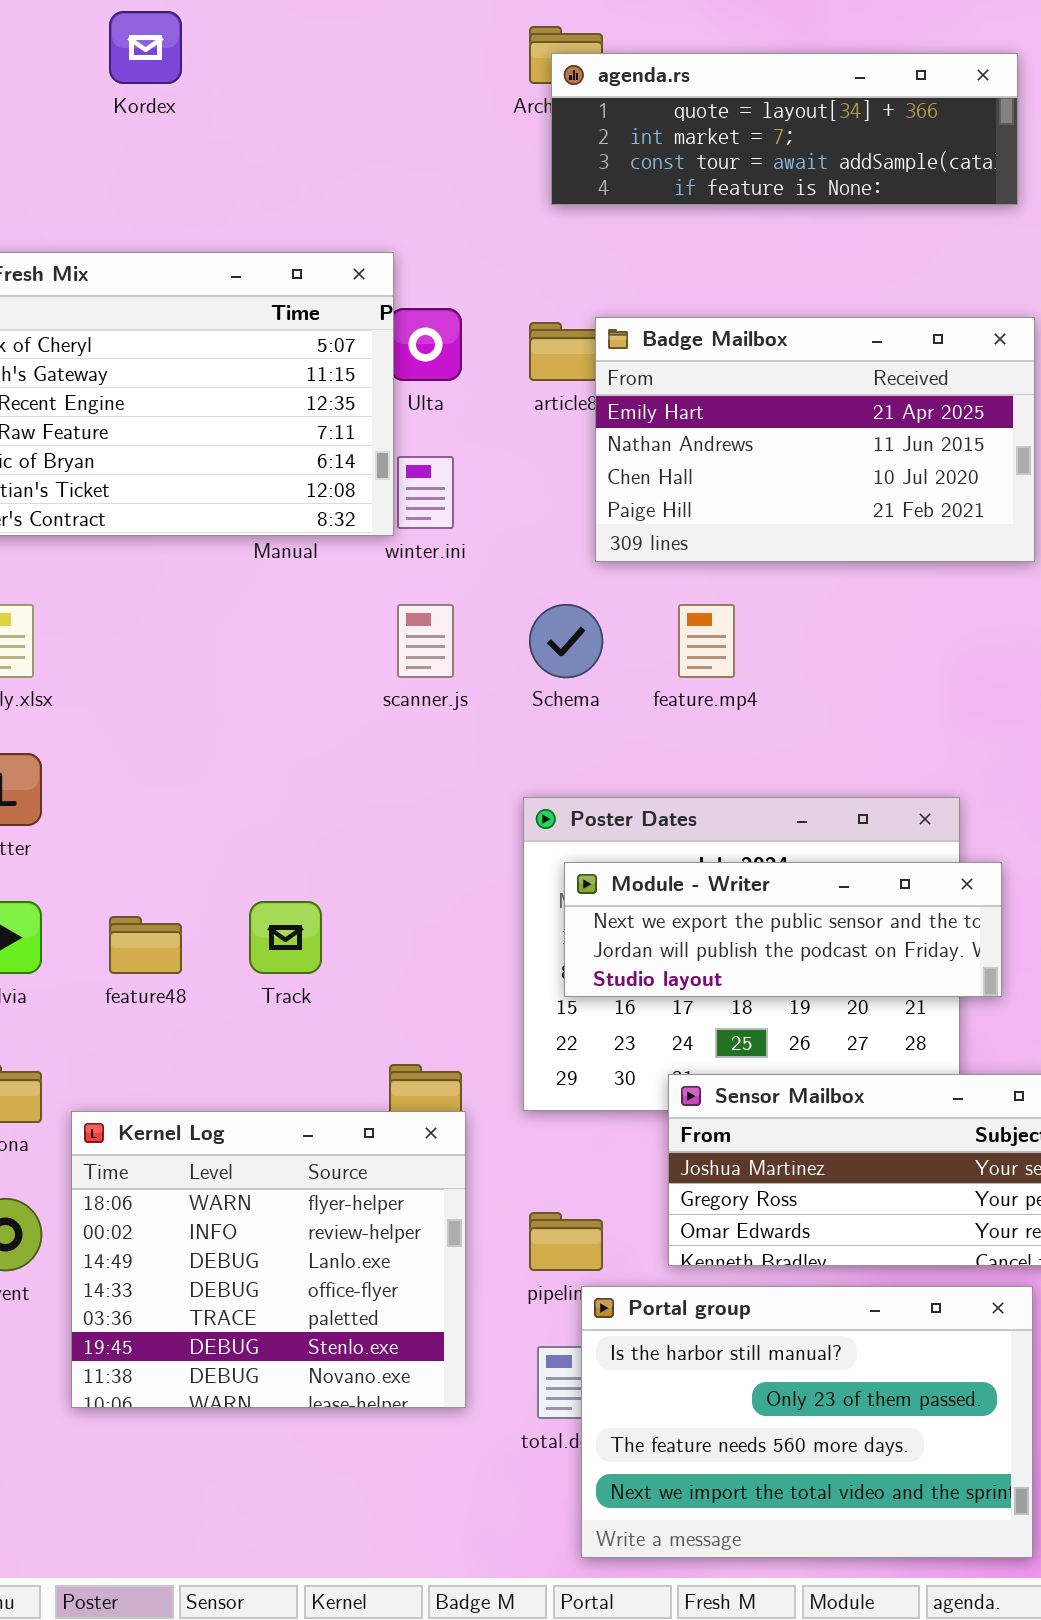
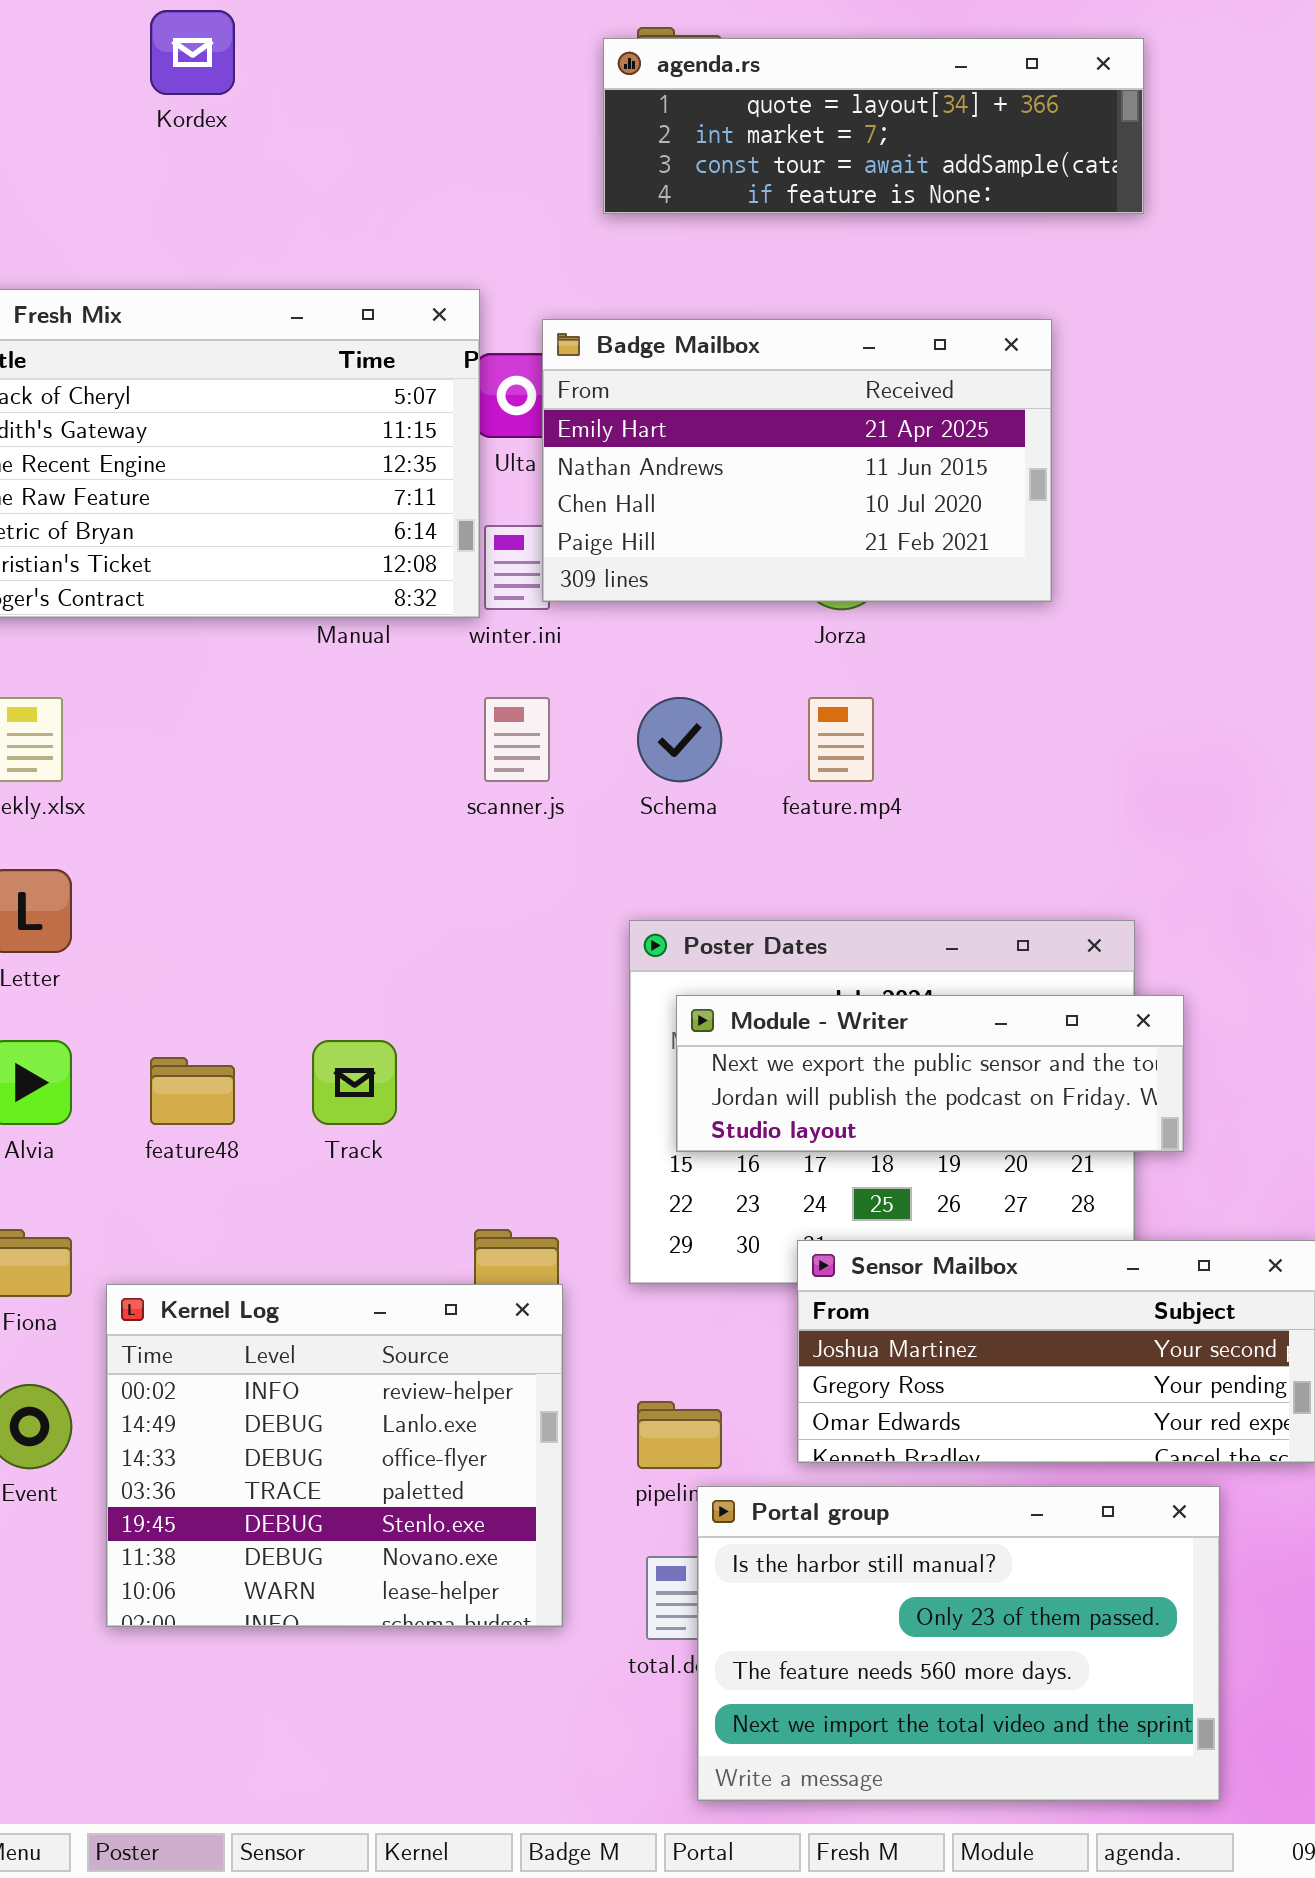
agenda.rs: [551,53,1018,205] -> [603,38,1144,214], moved
Badge Mailbox: [595,317,1035,562] -> [542,319,1052,602], moved
Kernel Log: [71,1111,466,1408] -> [106,1284,563,1627], scrolled down 1 row

